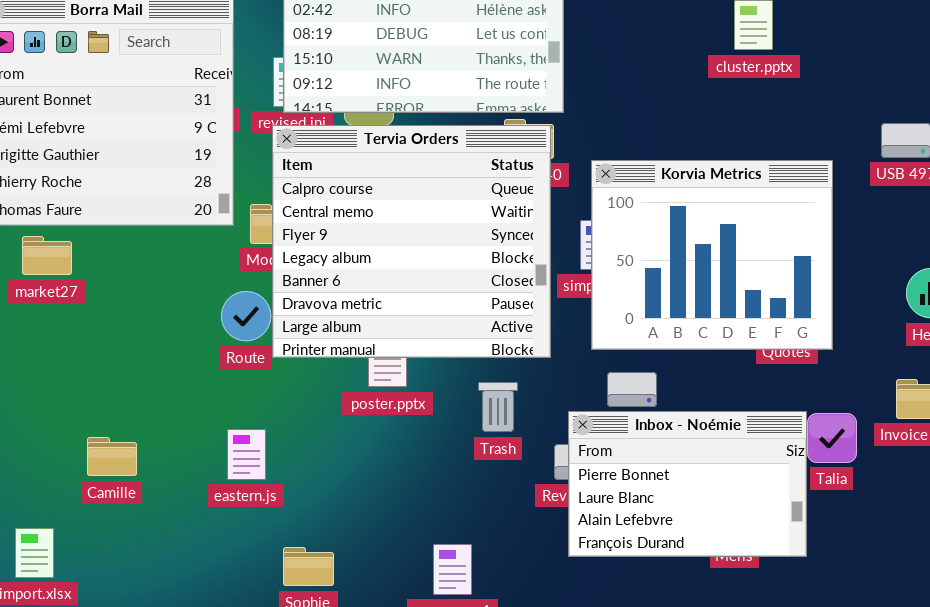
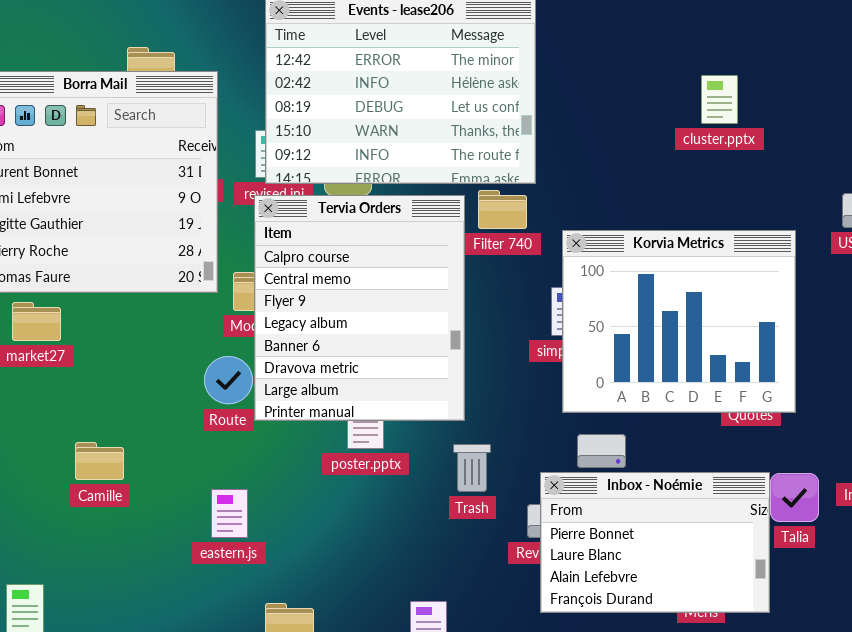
Tervia Orders: [272,125,551,358] -> [254,195,465,421], resized
Camille: [87,437,137,476] -> [75,442,124,480], moved

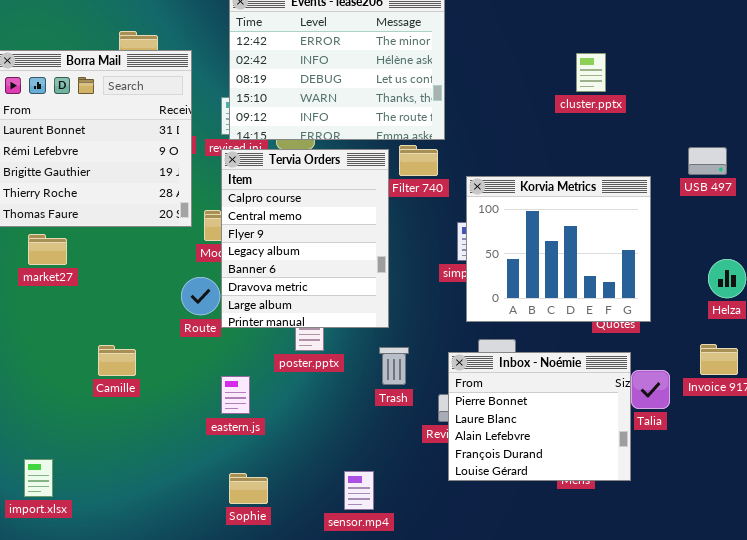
Camille: [75,442,124,480] -> [98,345,136,376], moved
Inbox - Noémie: [540,472,770,613] -> [448,352,631,481], resized
eastern.js: [211,489,248,538] -> [221,376,250,414], moved

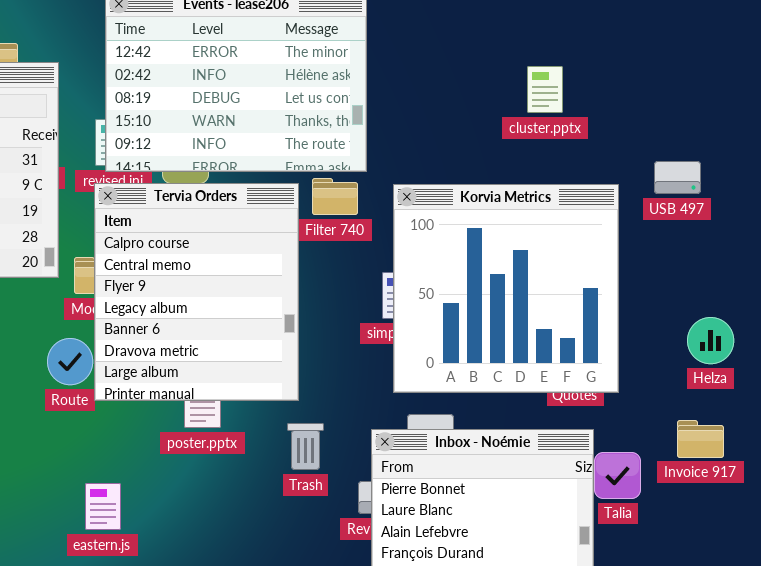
USB 497: [688,147,727,175] -> [654,161,701,194], moved
Korvia Metrics: [466,176,651,322] -> [393,184,619,393], resized
eastern.js: [221,376,250,414] -> [85,483,121,530], moved

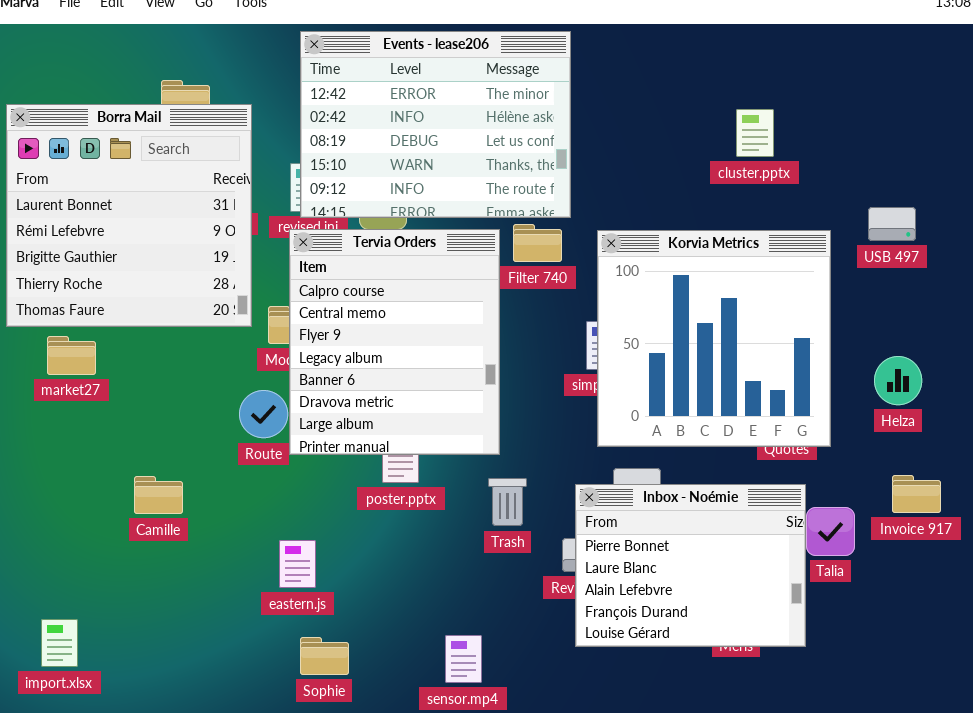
Helza: [687,317,734,364] -> [874,356,922,405], moved

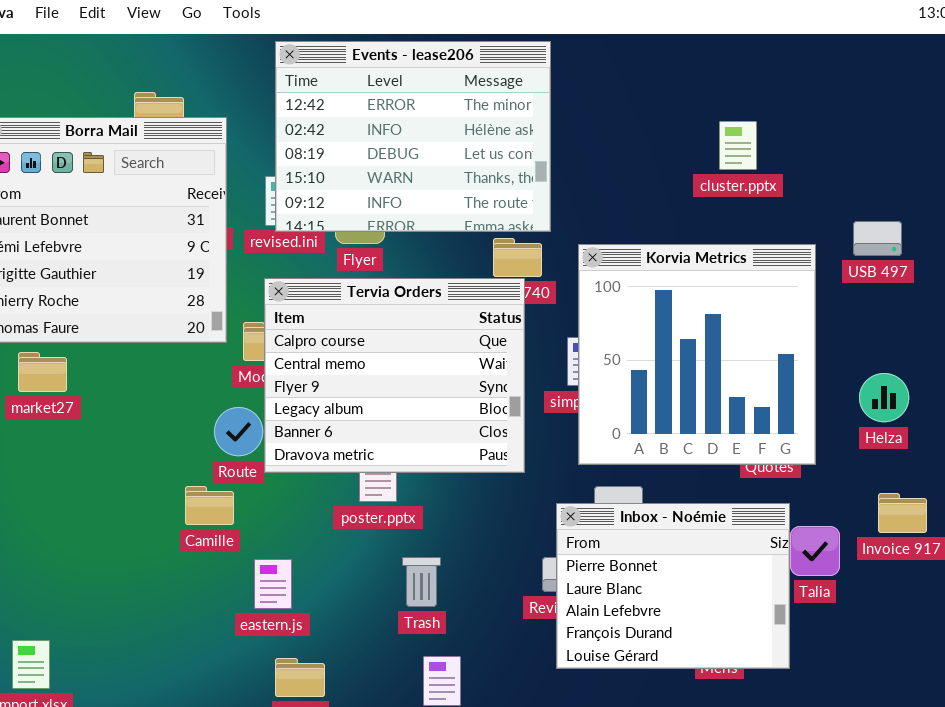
Tervia Orders: [289,229,500,455] -> [264,278,525,473], resized
Camille: [134,476,183,514] -> [185,486,234,525], moved
Trash: [488,478,527,526] -> [402,557,441,607], moved

